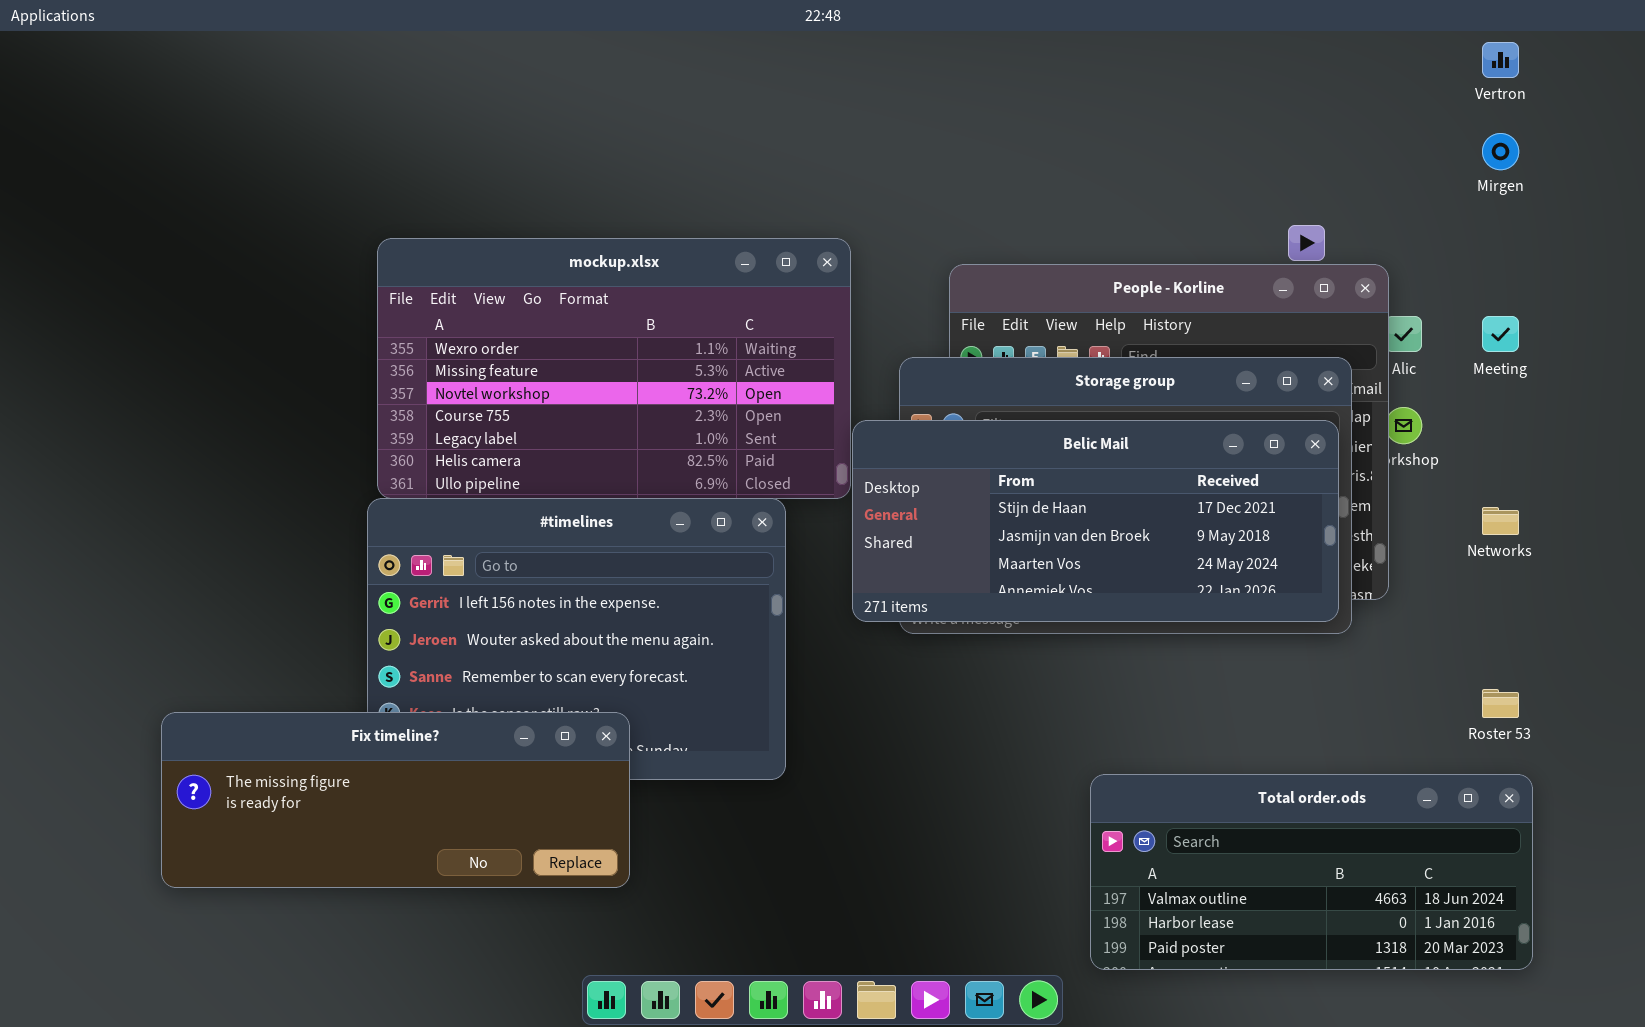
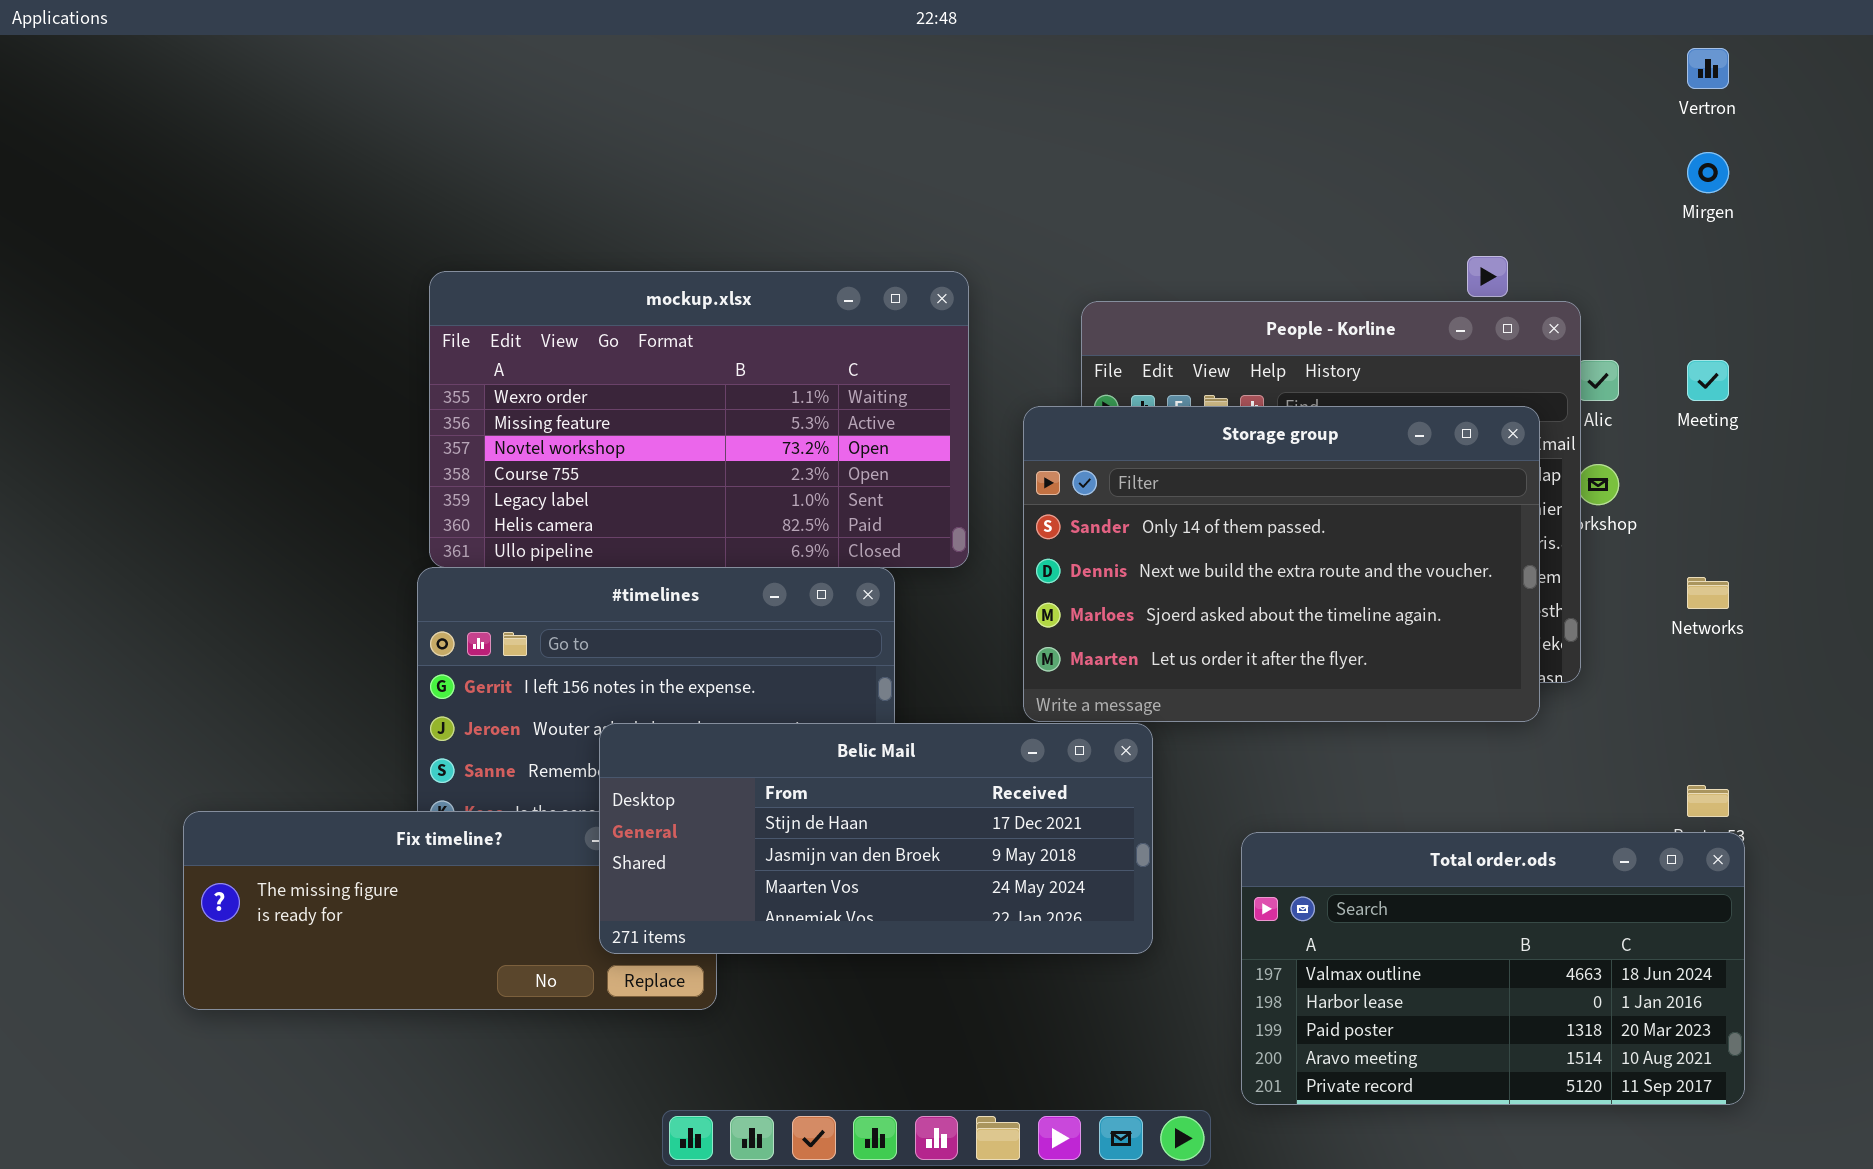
Belic Mail: [852,420,1339,622] -> [599,723,1153,954], moved
Total order.ods: [1090,774,1533,970] -> [1241,832,1745,1105], resized

